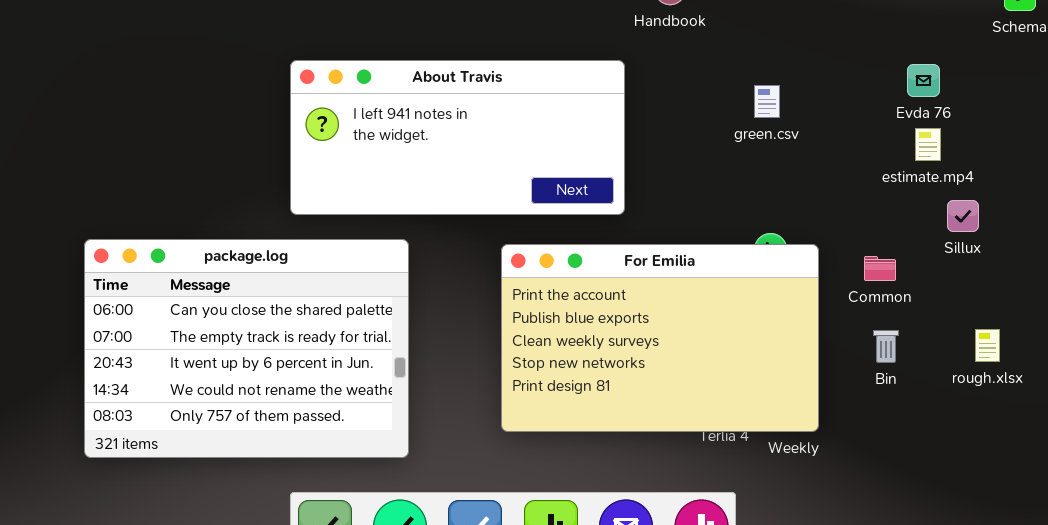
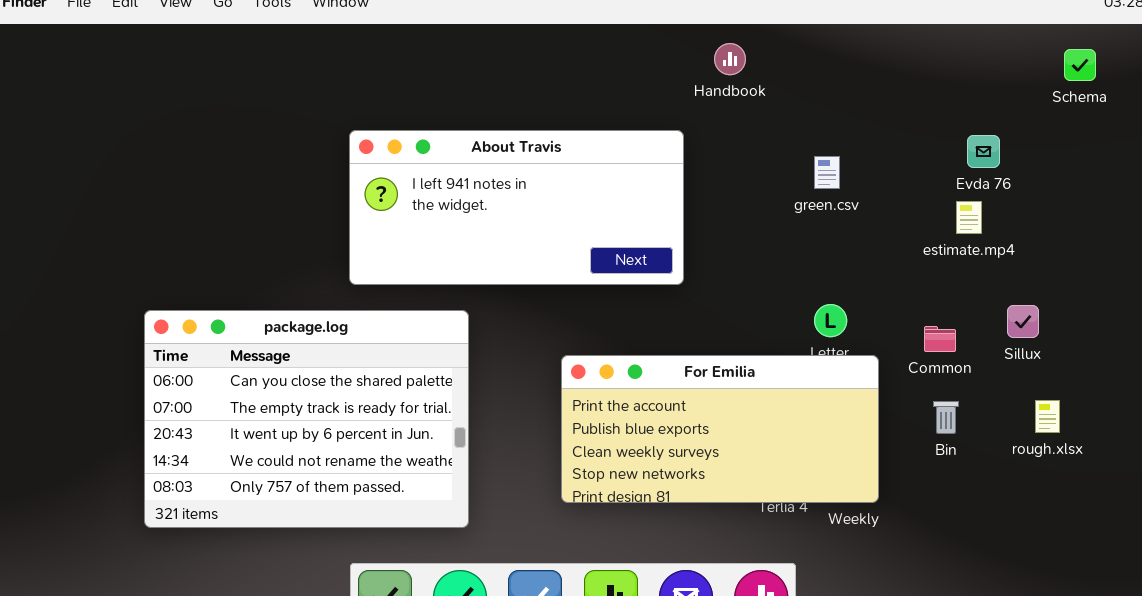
estimate.mp4: [915,128,941,161] -> [956,201,982,234], moved
Sillux: [947,200,979,232] -> [1007,305,1039,338], moved
For Emilia: [501,244,819,432] -> [561,355,879,503], resized

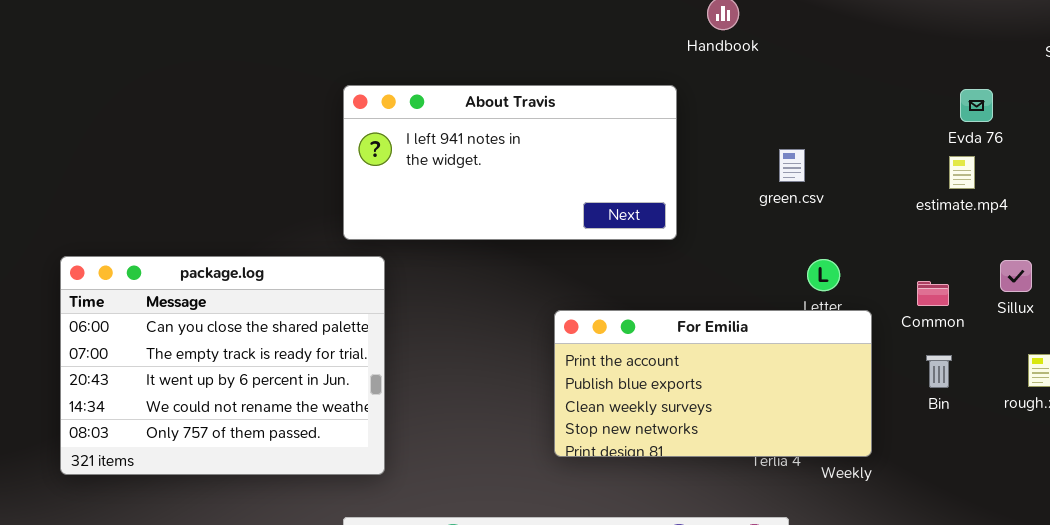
green.csv: [814,156,840,189] -> [779,149,805,182], moved
package.log: [144,310,469,528] -> [60,256,385,475], moved

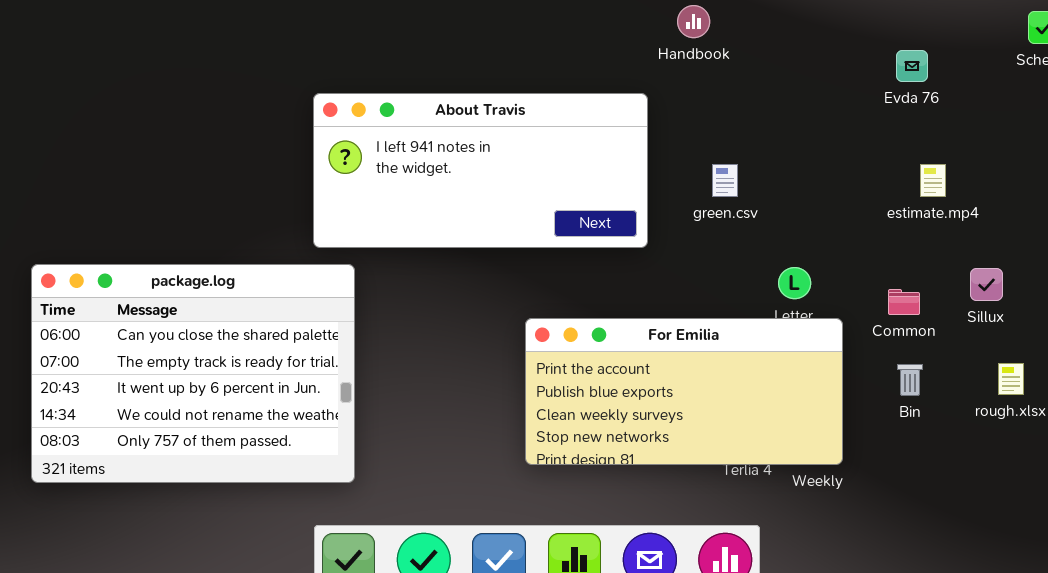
Evda 76: [960,89,993,122] -> [896,50,928,82], moved
green.csv: [779,149,805,182] -> [712,164,738,197], moved

